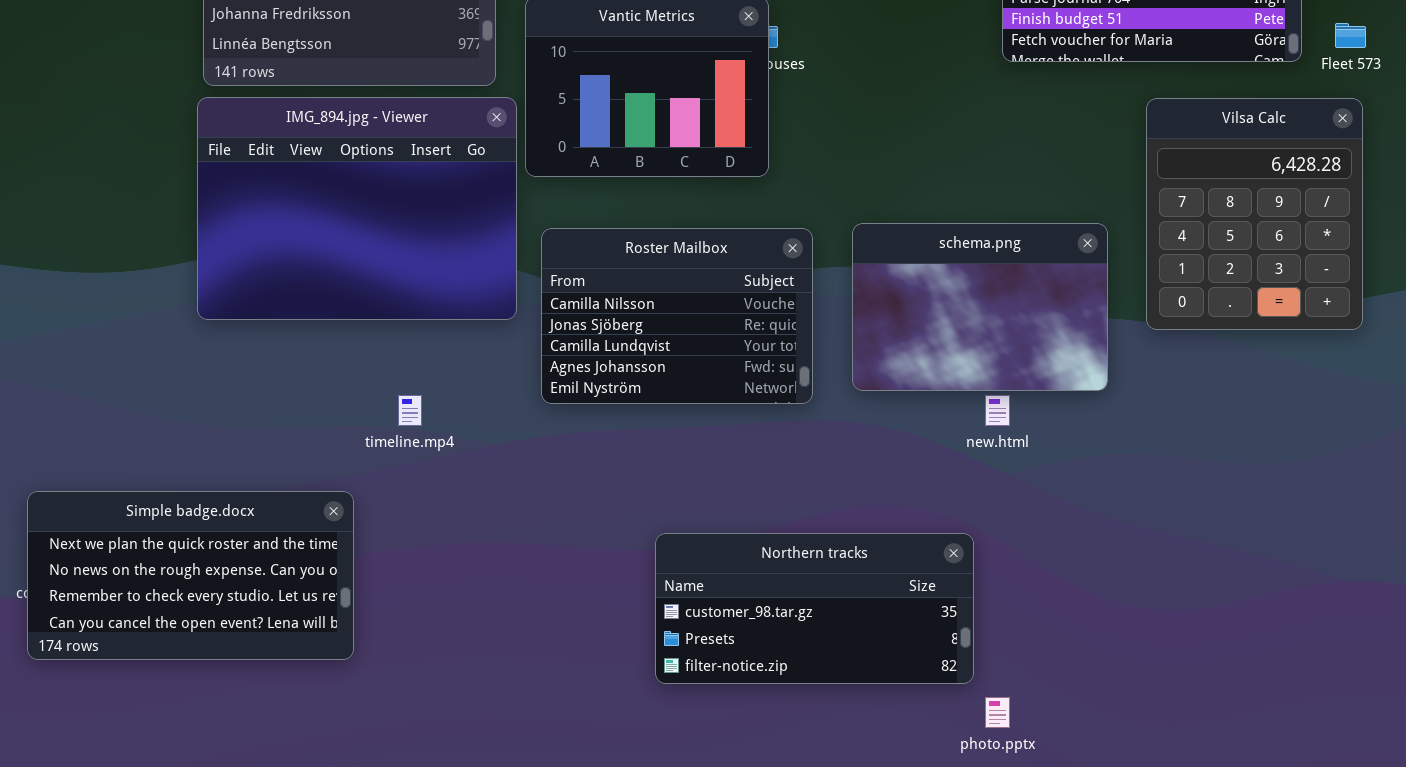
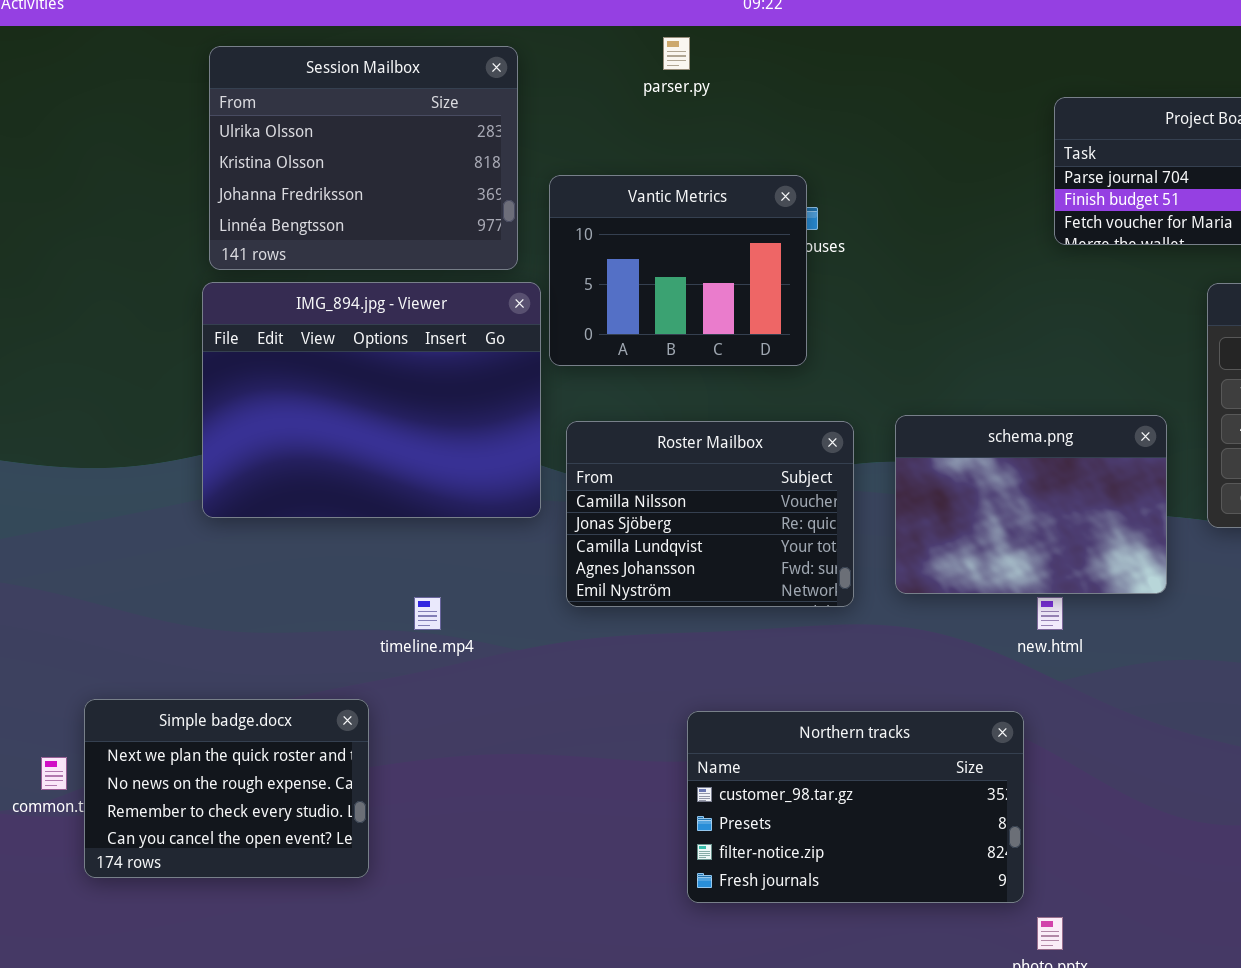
Simple badge.docx: [27,491,354,660] -> [84,699,369,878], resized
Northern tracks: [655,533,974,684] -> [687,711,1024,903], resized

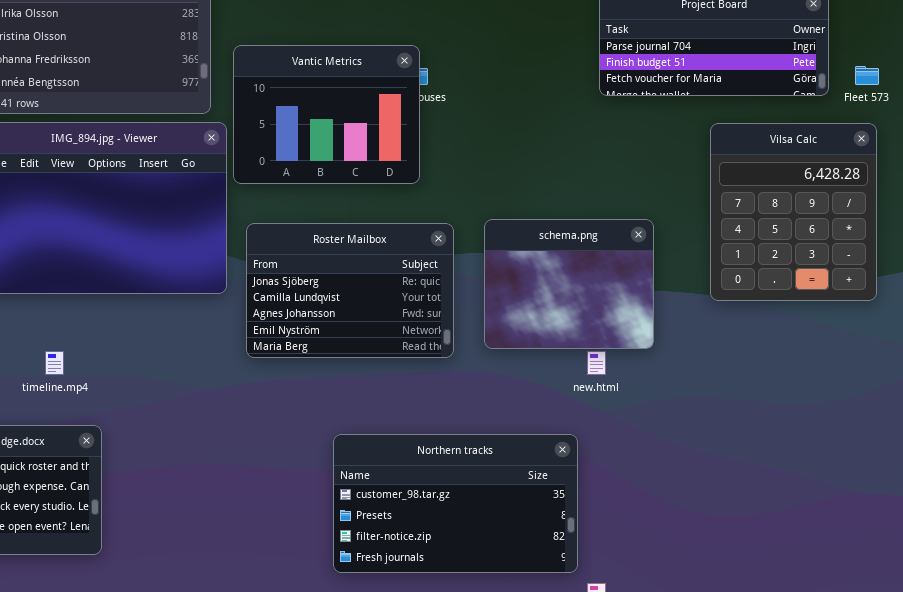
schema.png: [895,415,1167,594] -> [484,219,654,349], resized
Roster Mailbox: [566,421,854,607] -> [246,223,454,358], scrolled down 1 row
timeline.mp4: [414,597,441,630] -> [45,351,64,375], moved

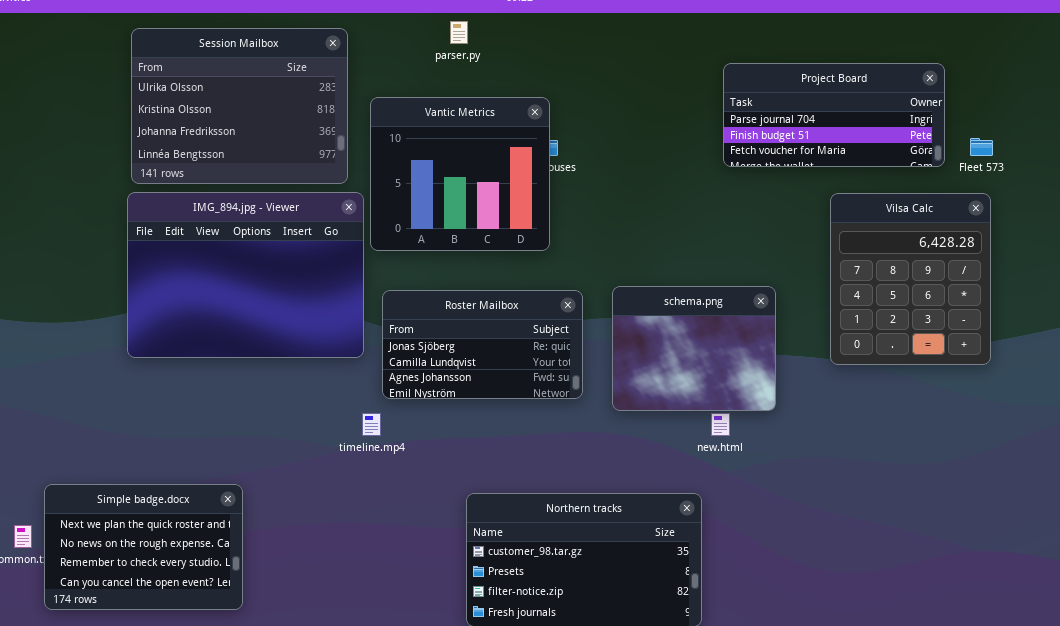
Vantic Metrics: [233,45,420,184] -> [370,97,550,251], resized
Roster Mailbox: [246,223,454,358] -> [382,290,583,399], resized
timeline.mp4: [45,351,64,375] -> [362,413,381,436], moved

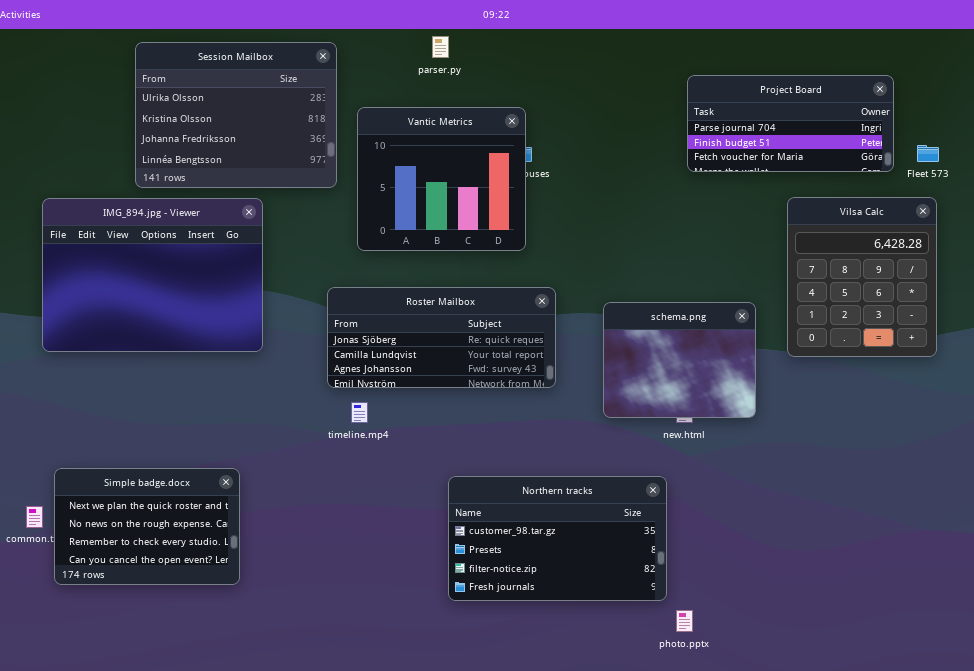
IMG_894.jpg - Viewer: [127,192,364,358] -> [42,198,263,352], moved
schema.png: [612,286,776,411] -> [603,302,756,418], moved
Roster Mailbox: [382,290,583,399] -> [327,287,556,388], resized

